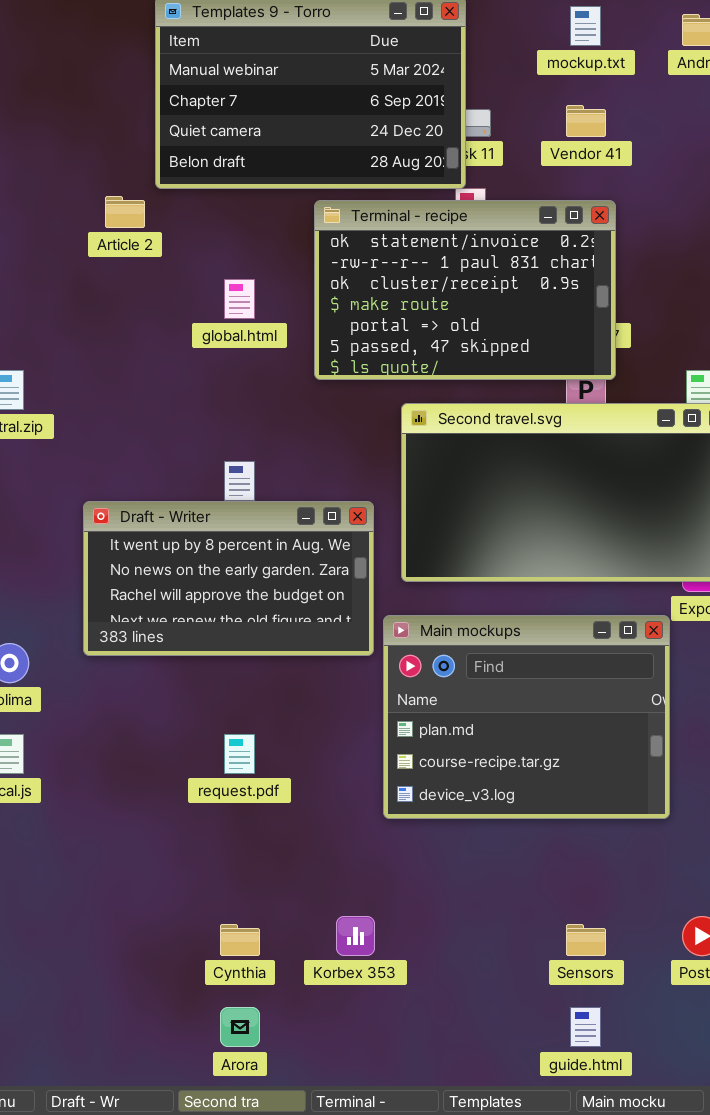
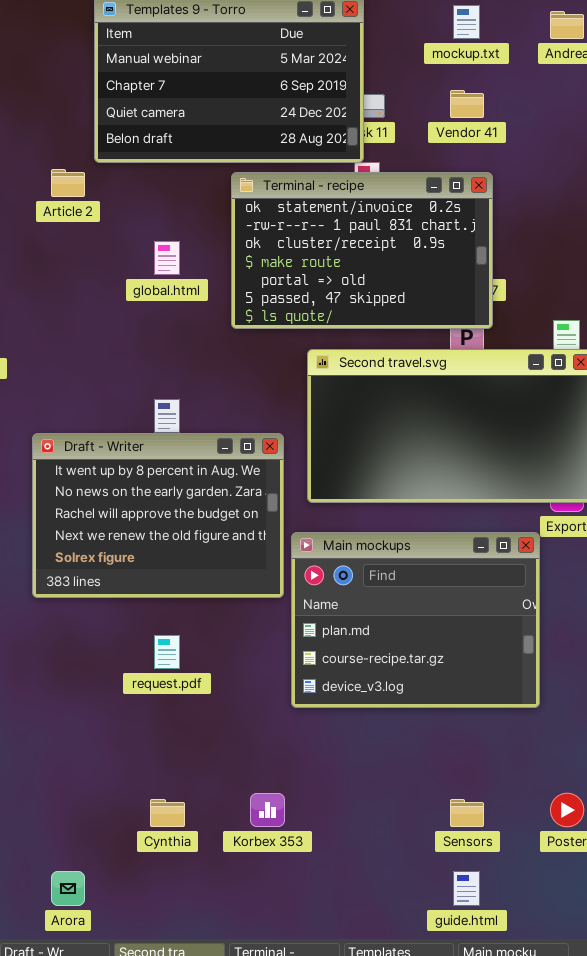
Draft - Writer: [83,501,374,656] -> [32,433,284,598], resized
Arora: [220,1007,260,1047] -> [51,871,85,906], moved

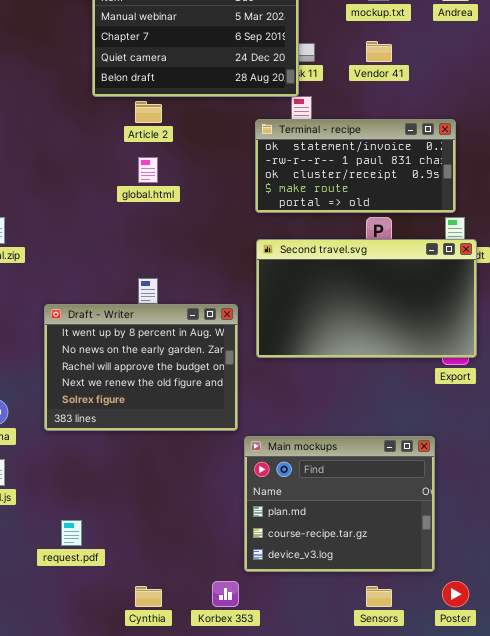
Article 2: [51,169,85,197] -> [135,101,162,123], moved
Terminal - recipe: [231,172,493,329] -> [255,119,456,213], moved, resized
Main mockups: [291,532,540,708] -> [244,436,435,572], moved
request.pdf: [154,635,180,669] -> [61,520,82,546], moved

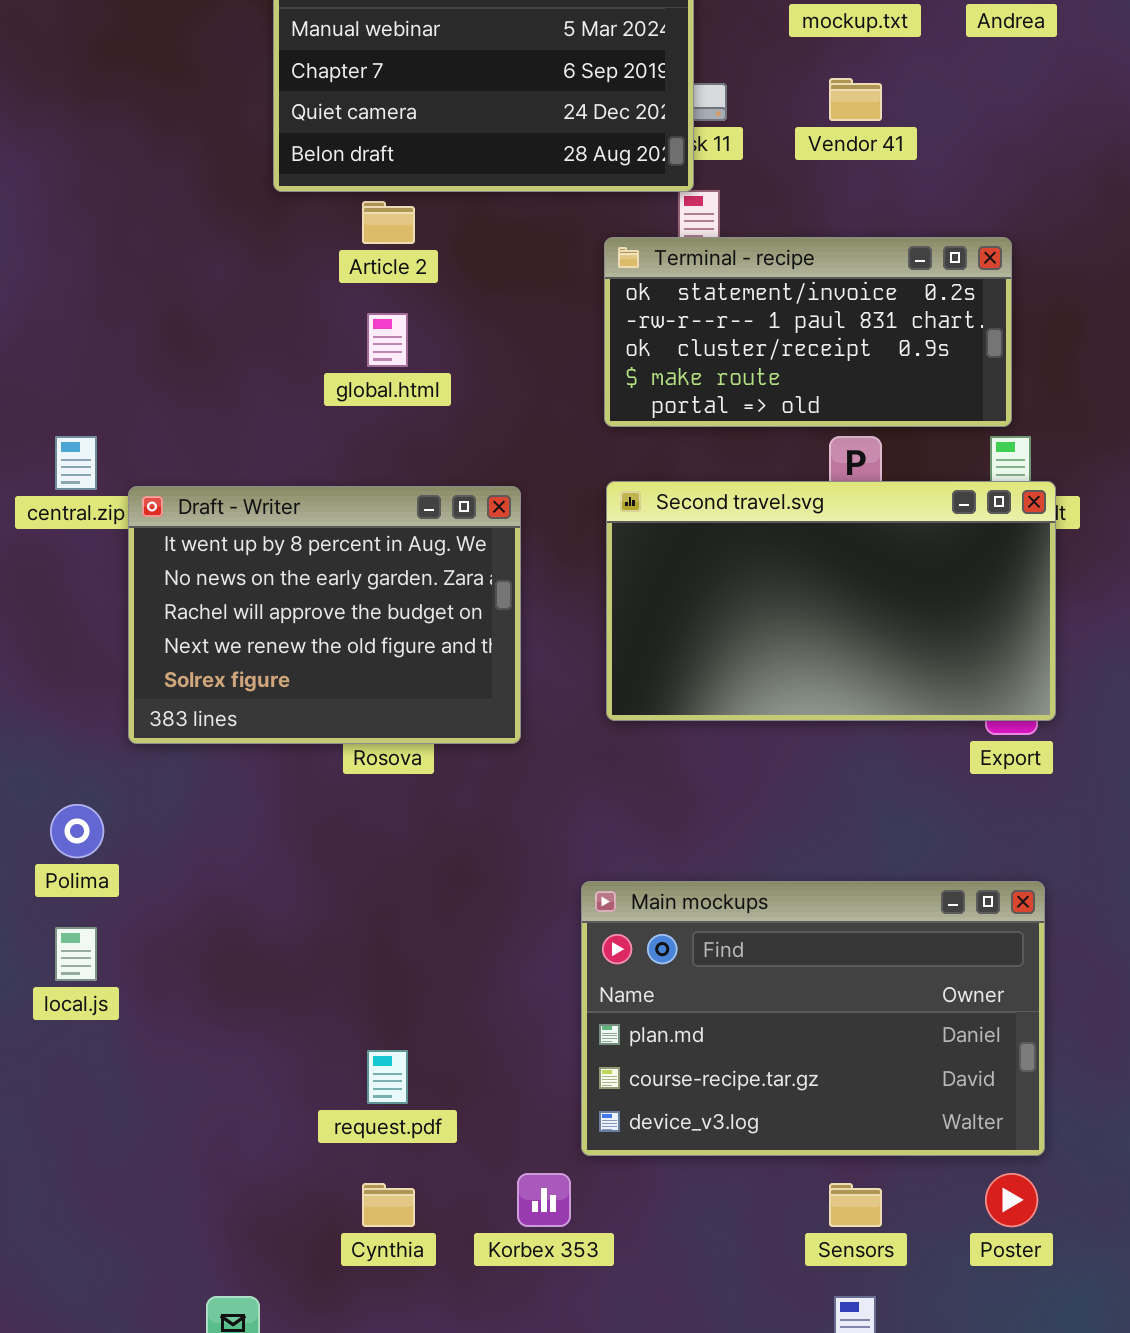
Draft - Writer: [44,304,238,431] -> [128,486,521,744], moved
Main mockups: [244,436,435,572] -> [581,881,1045,1156], resized
request.pdf: [61,520,82,546] -> [367,1050,408,1104], moved

